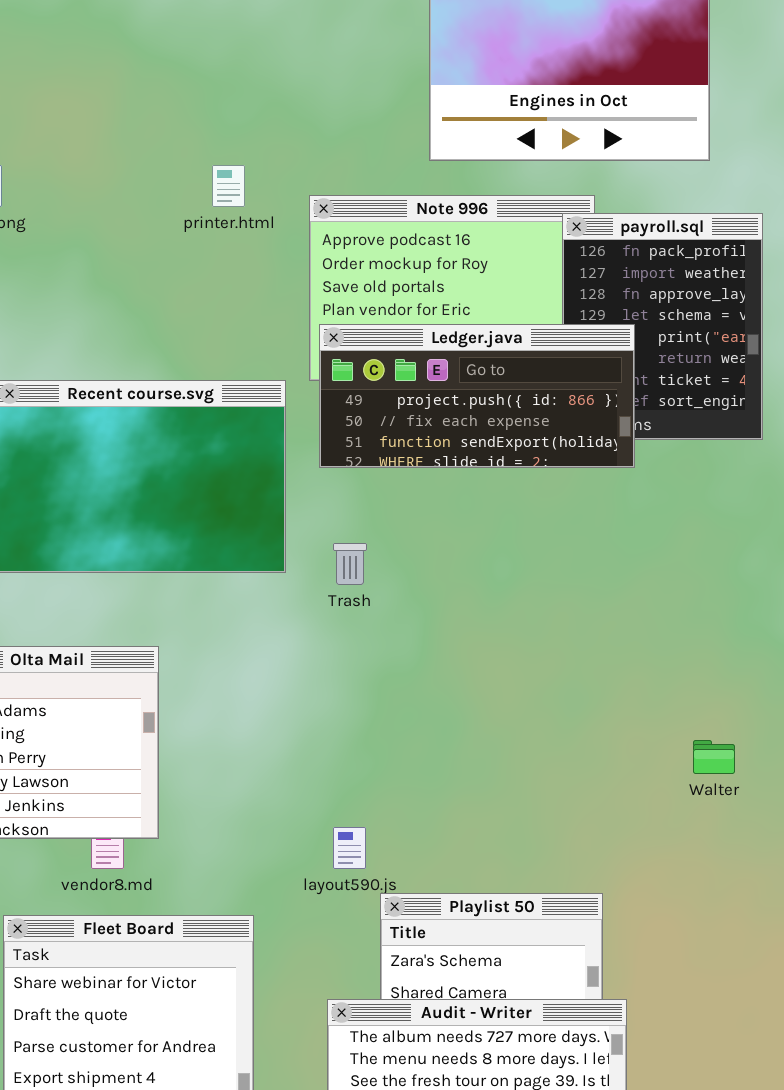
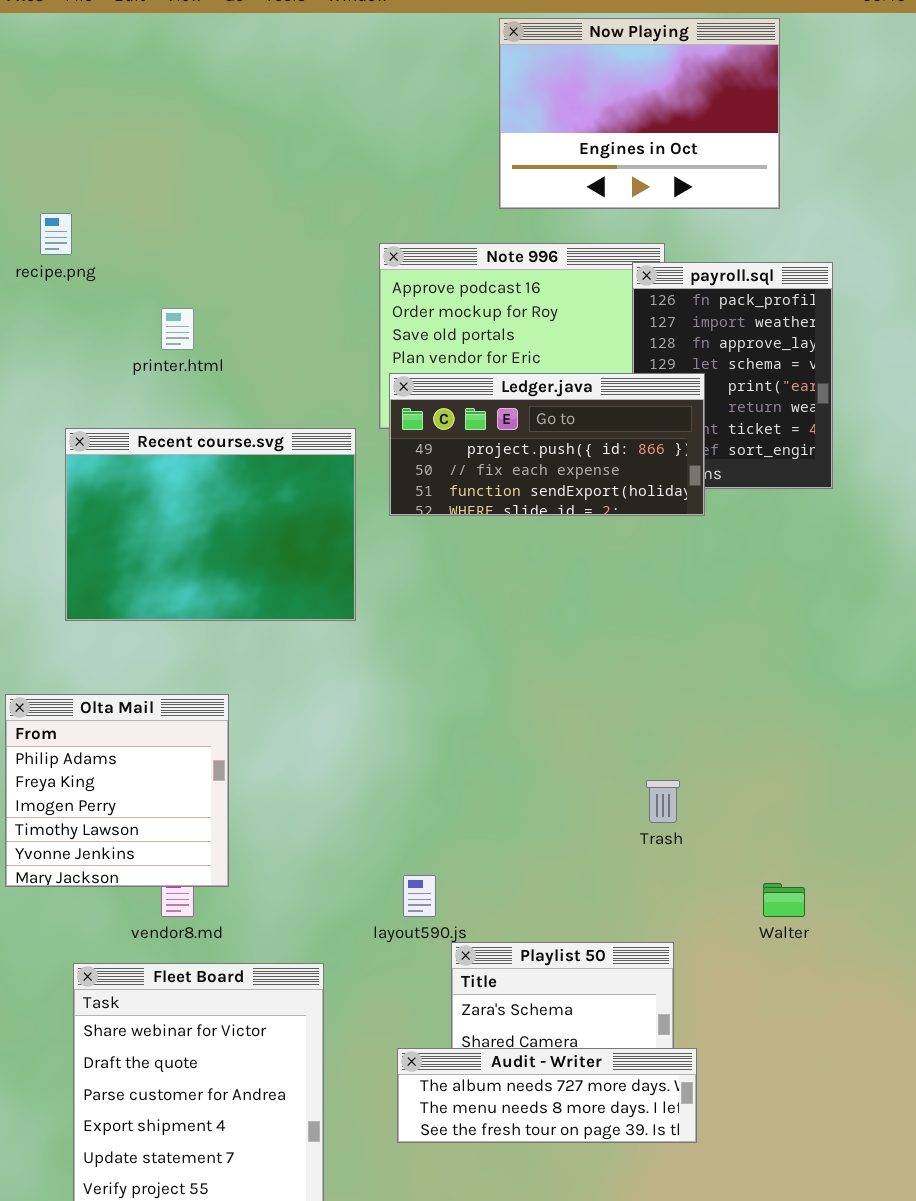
printer.html: [212,165,245,207] -> [161,308,194,350], moved
Trash: [333,543,367,585] -> [646,780,680,823], moved
Walter: [693,740,735,774] -> [763,883,805,917], moved

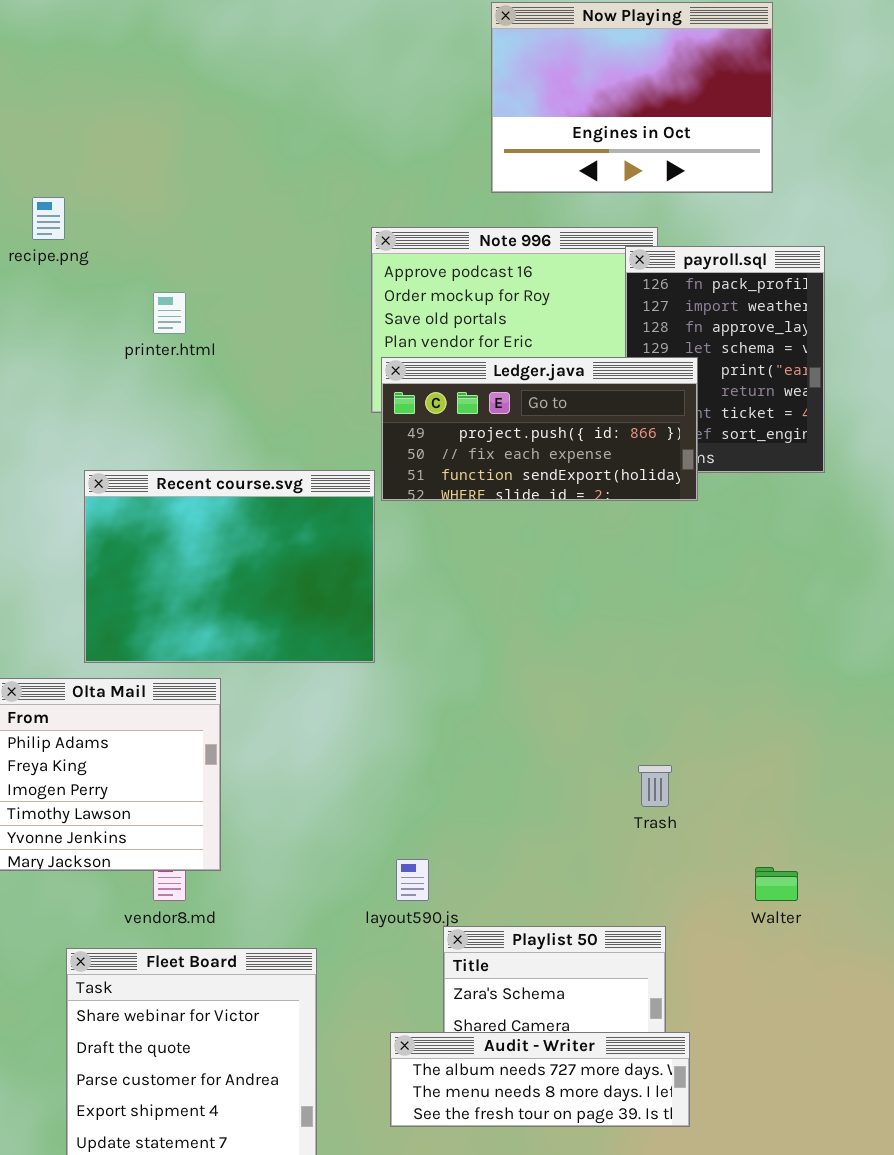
Recent course.svg: [65,428,356,621] -> [84,470,375,663], moved

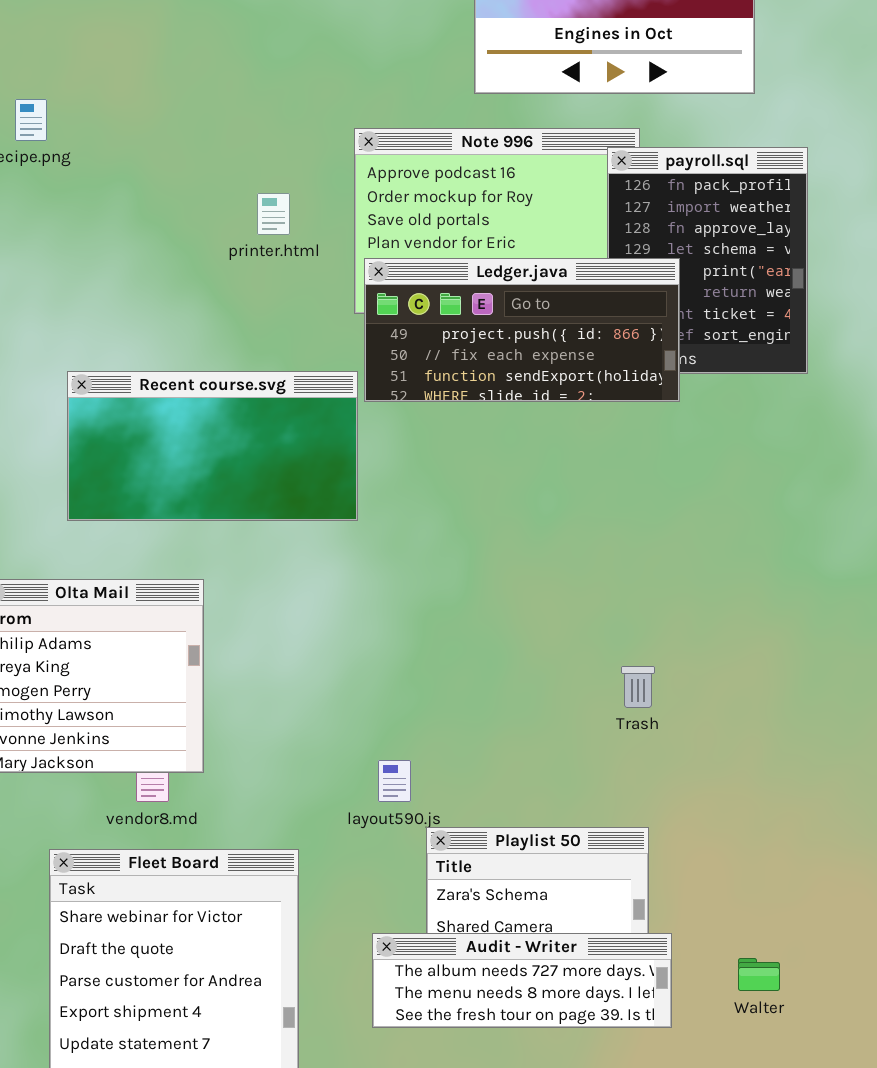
printer.html: [153,292,186,334] -> [257,193,290,235], moved
Recent course.svg: [84,470,375,663] -> [67,371,358,521], resized
Walter: [755,867,798,901] -> [738,958,780,991], moved

